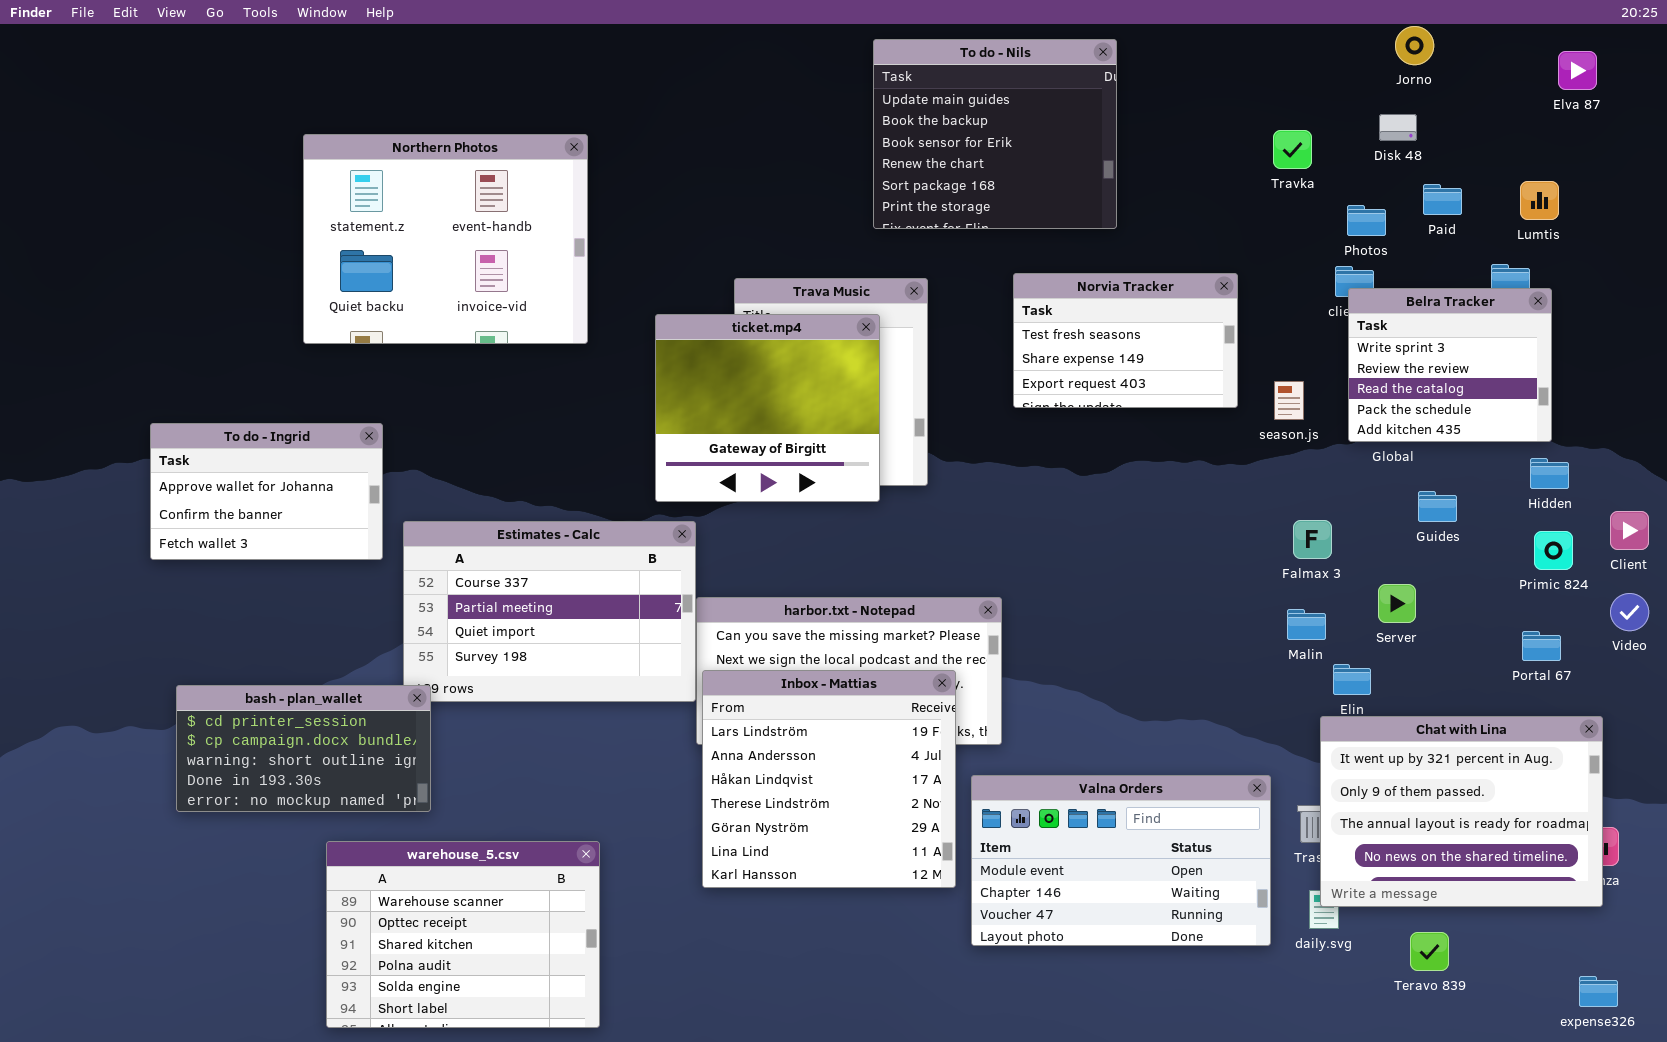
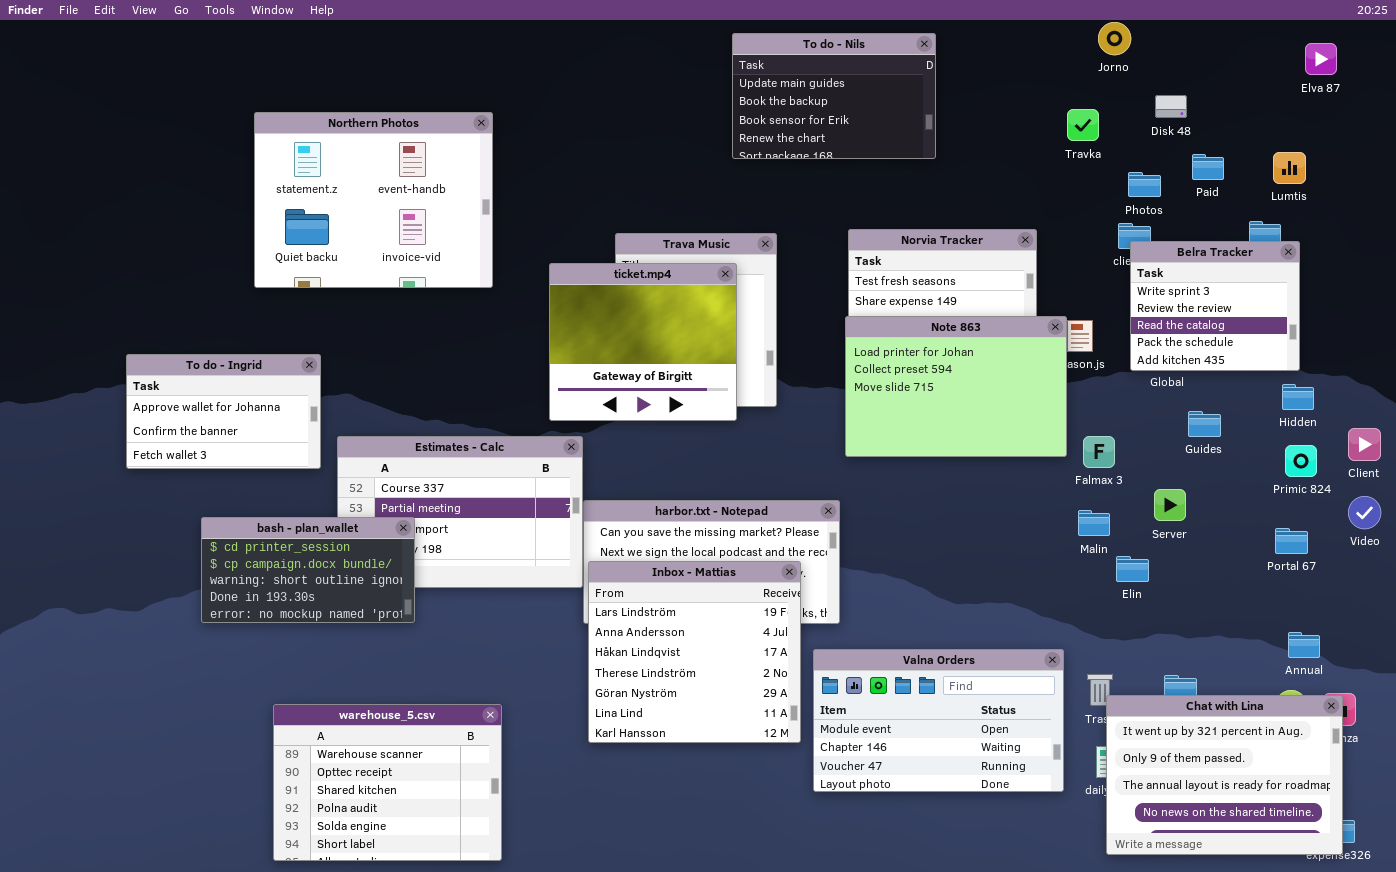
Jorno: [1395,26,1434,65] -> [1098,22,1131,55], moved
To do - Nils: [873,39,1117,229] -> [732,33,936,159], resized
Note 863: none -> [845,316,1067,457], opened
bash - plan_wallet: [176,685,431,812] -> [201,517,415,623], moved
Chat with Lina: [1320,716,1603,907] -> [1106,695,1343,855], moved

